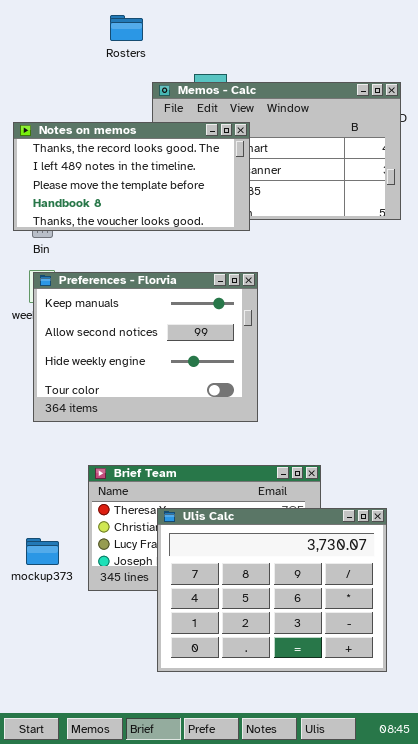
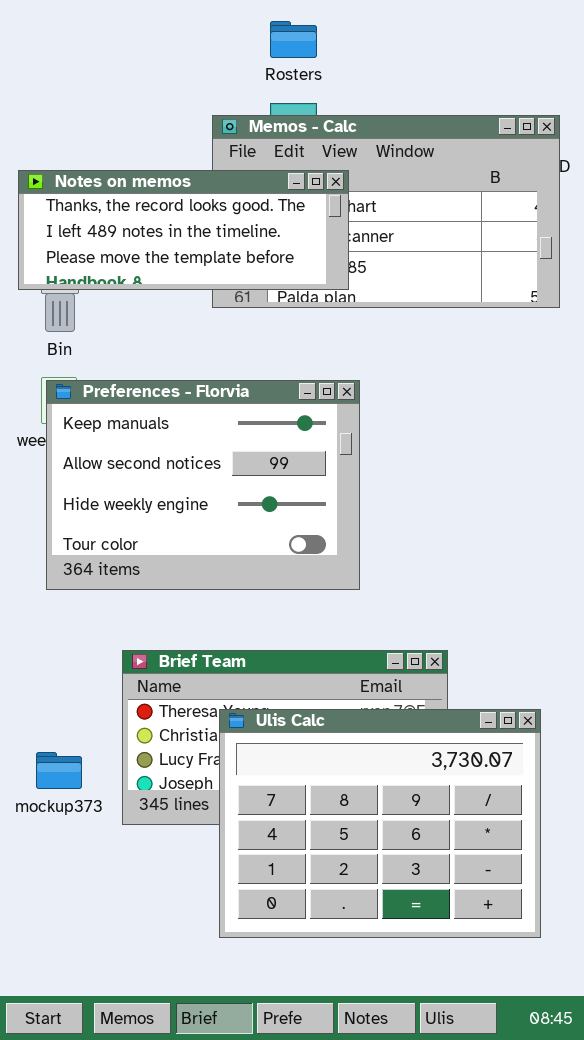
Rosters: [110,15,143,41] -> [270,21,317,58], moved
Notes on memos: [13,122,250,231] -> [18,170,349,290], resized

